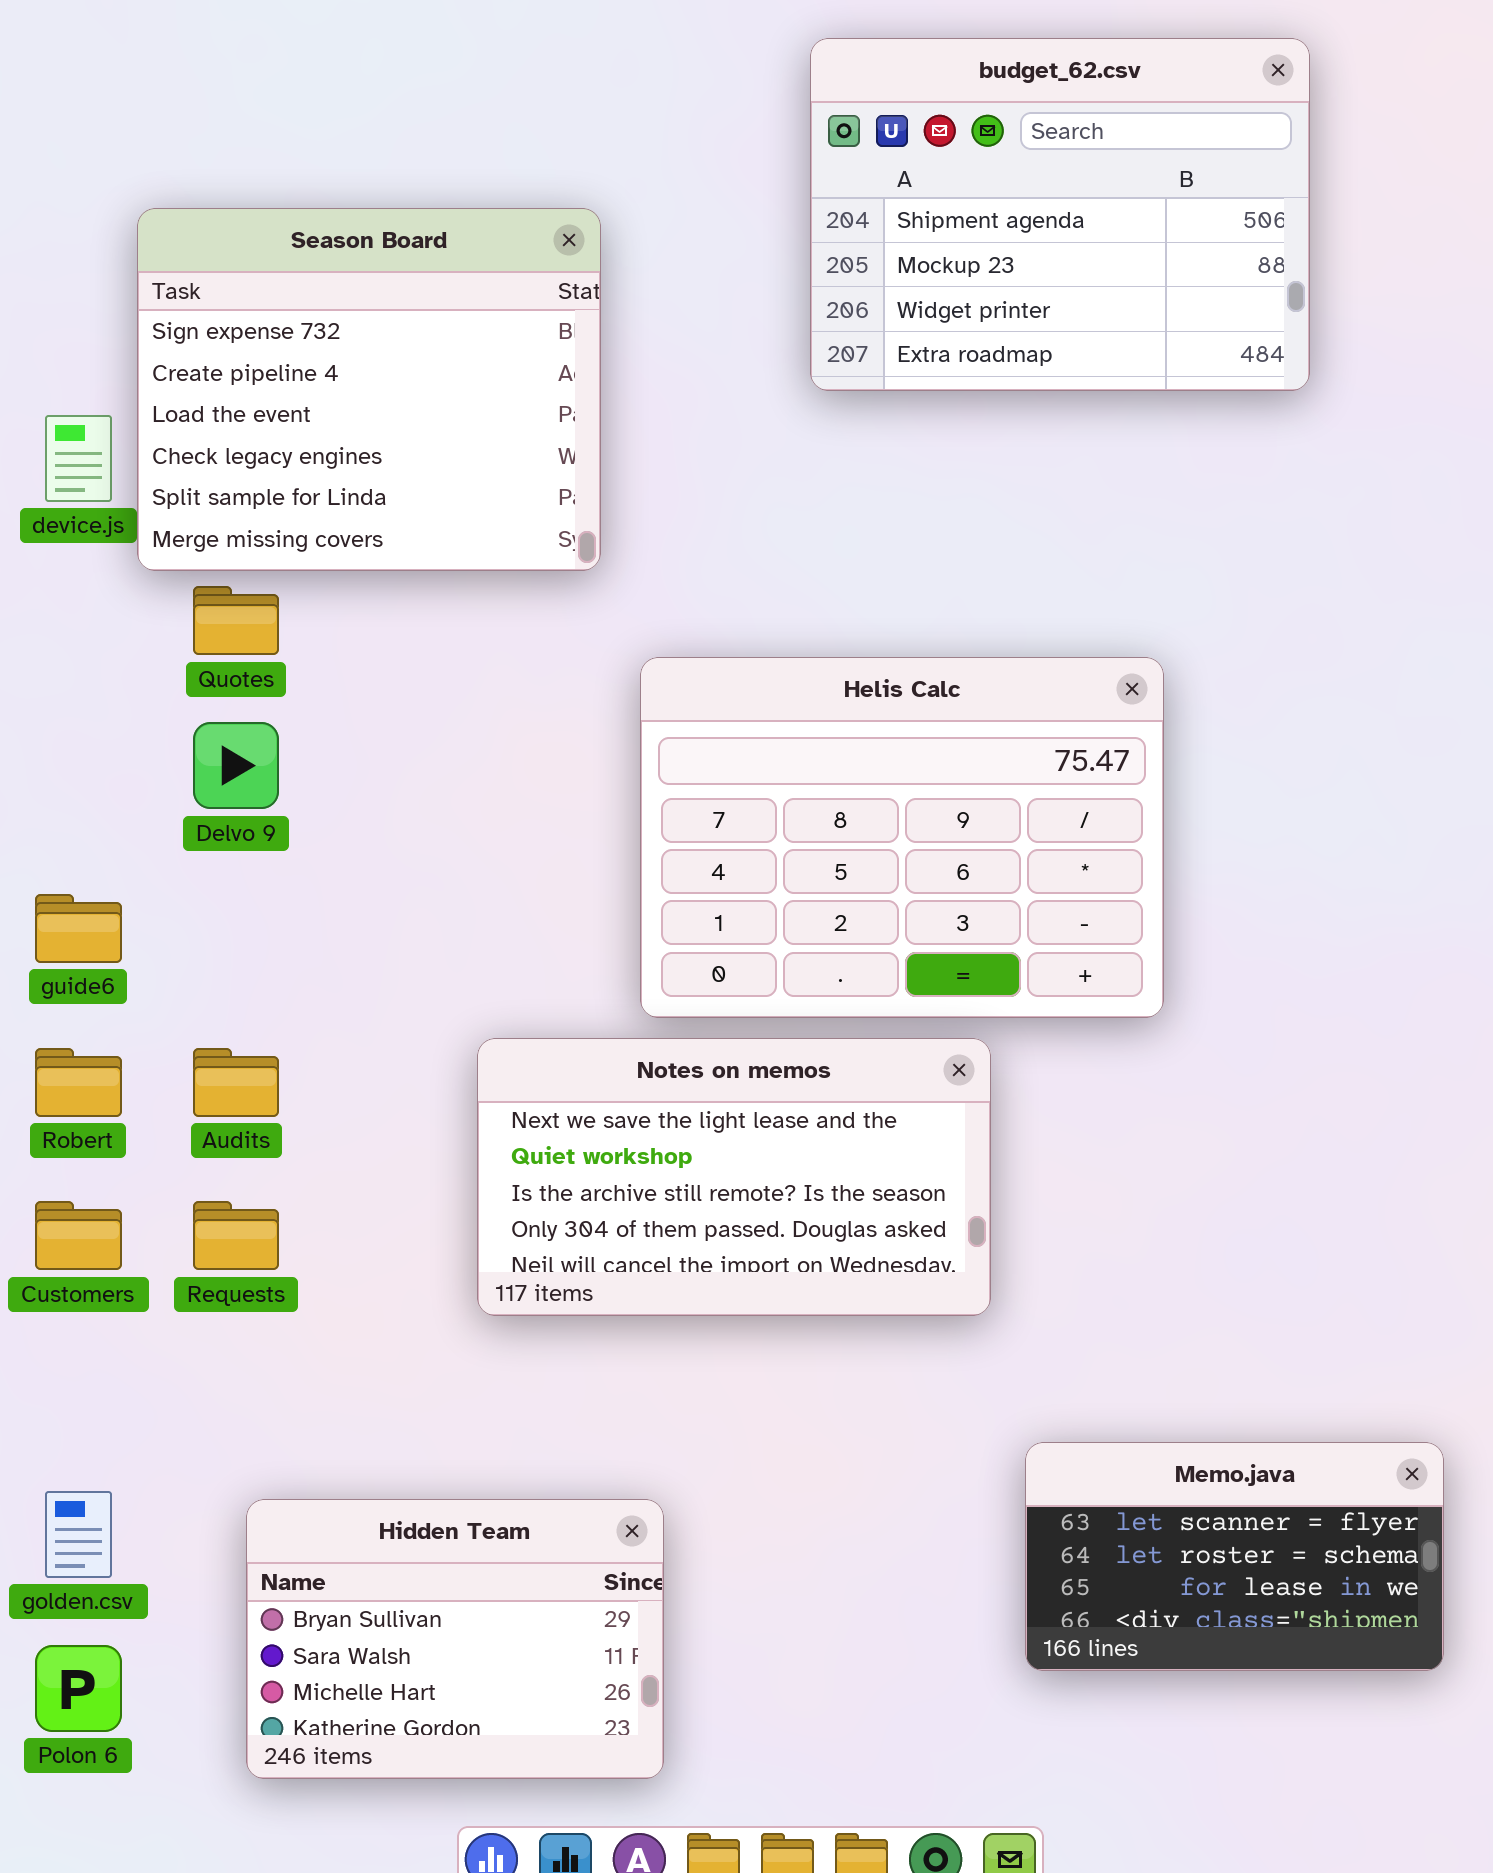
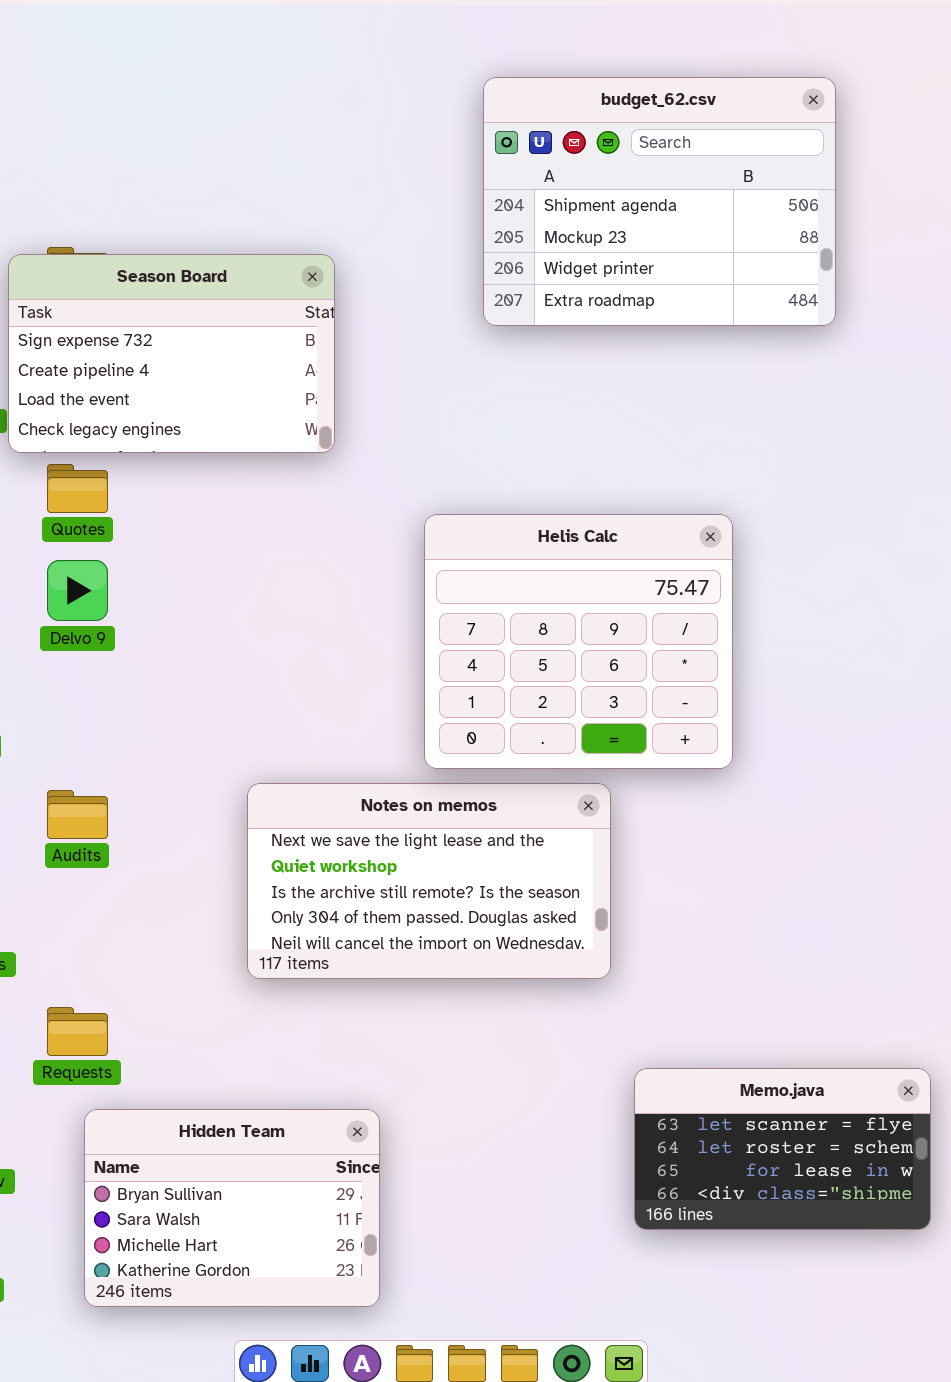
Season Board: [137,208,601,571] -> [8,254,335,453], resized
Helis Calc: [640,657,1164,1018] -> [424,514,733,769], resized
Requests: [193,1201,279,1270] -> [47,1007,108,1056], moved

